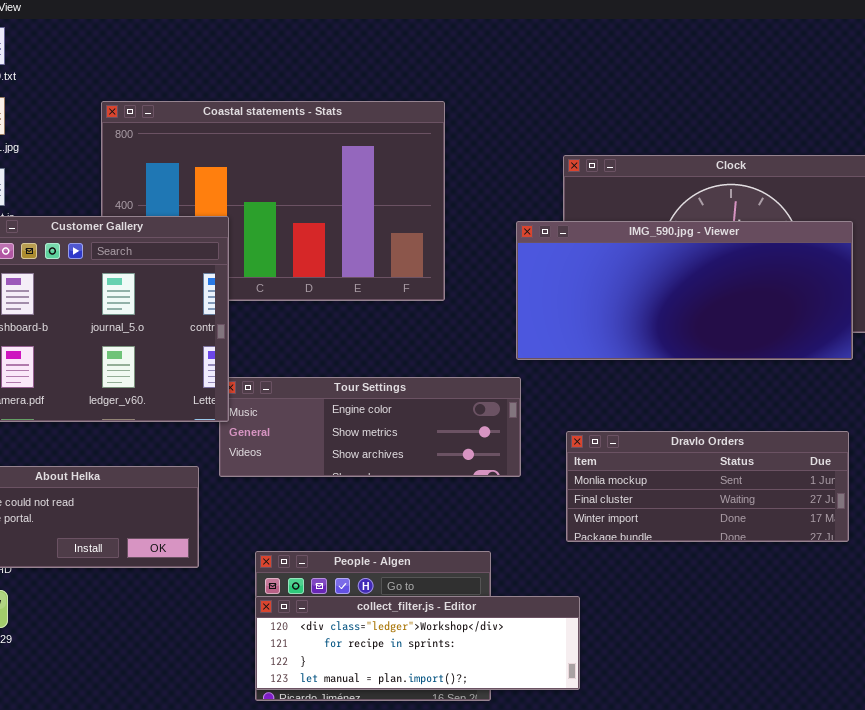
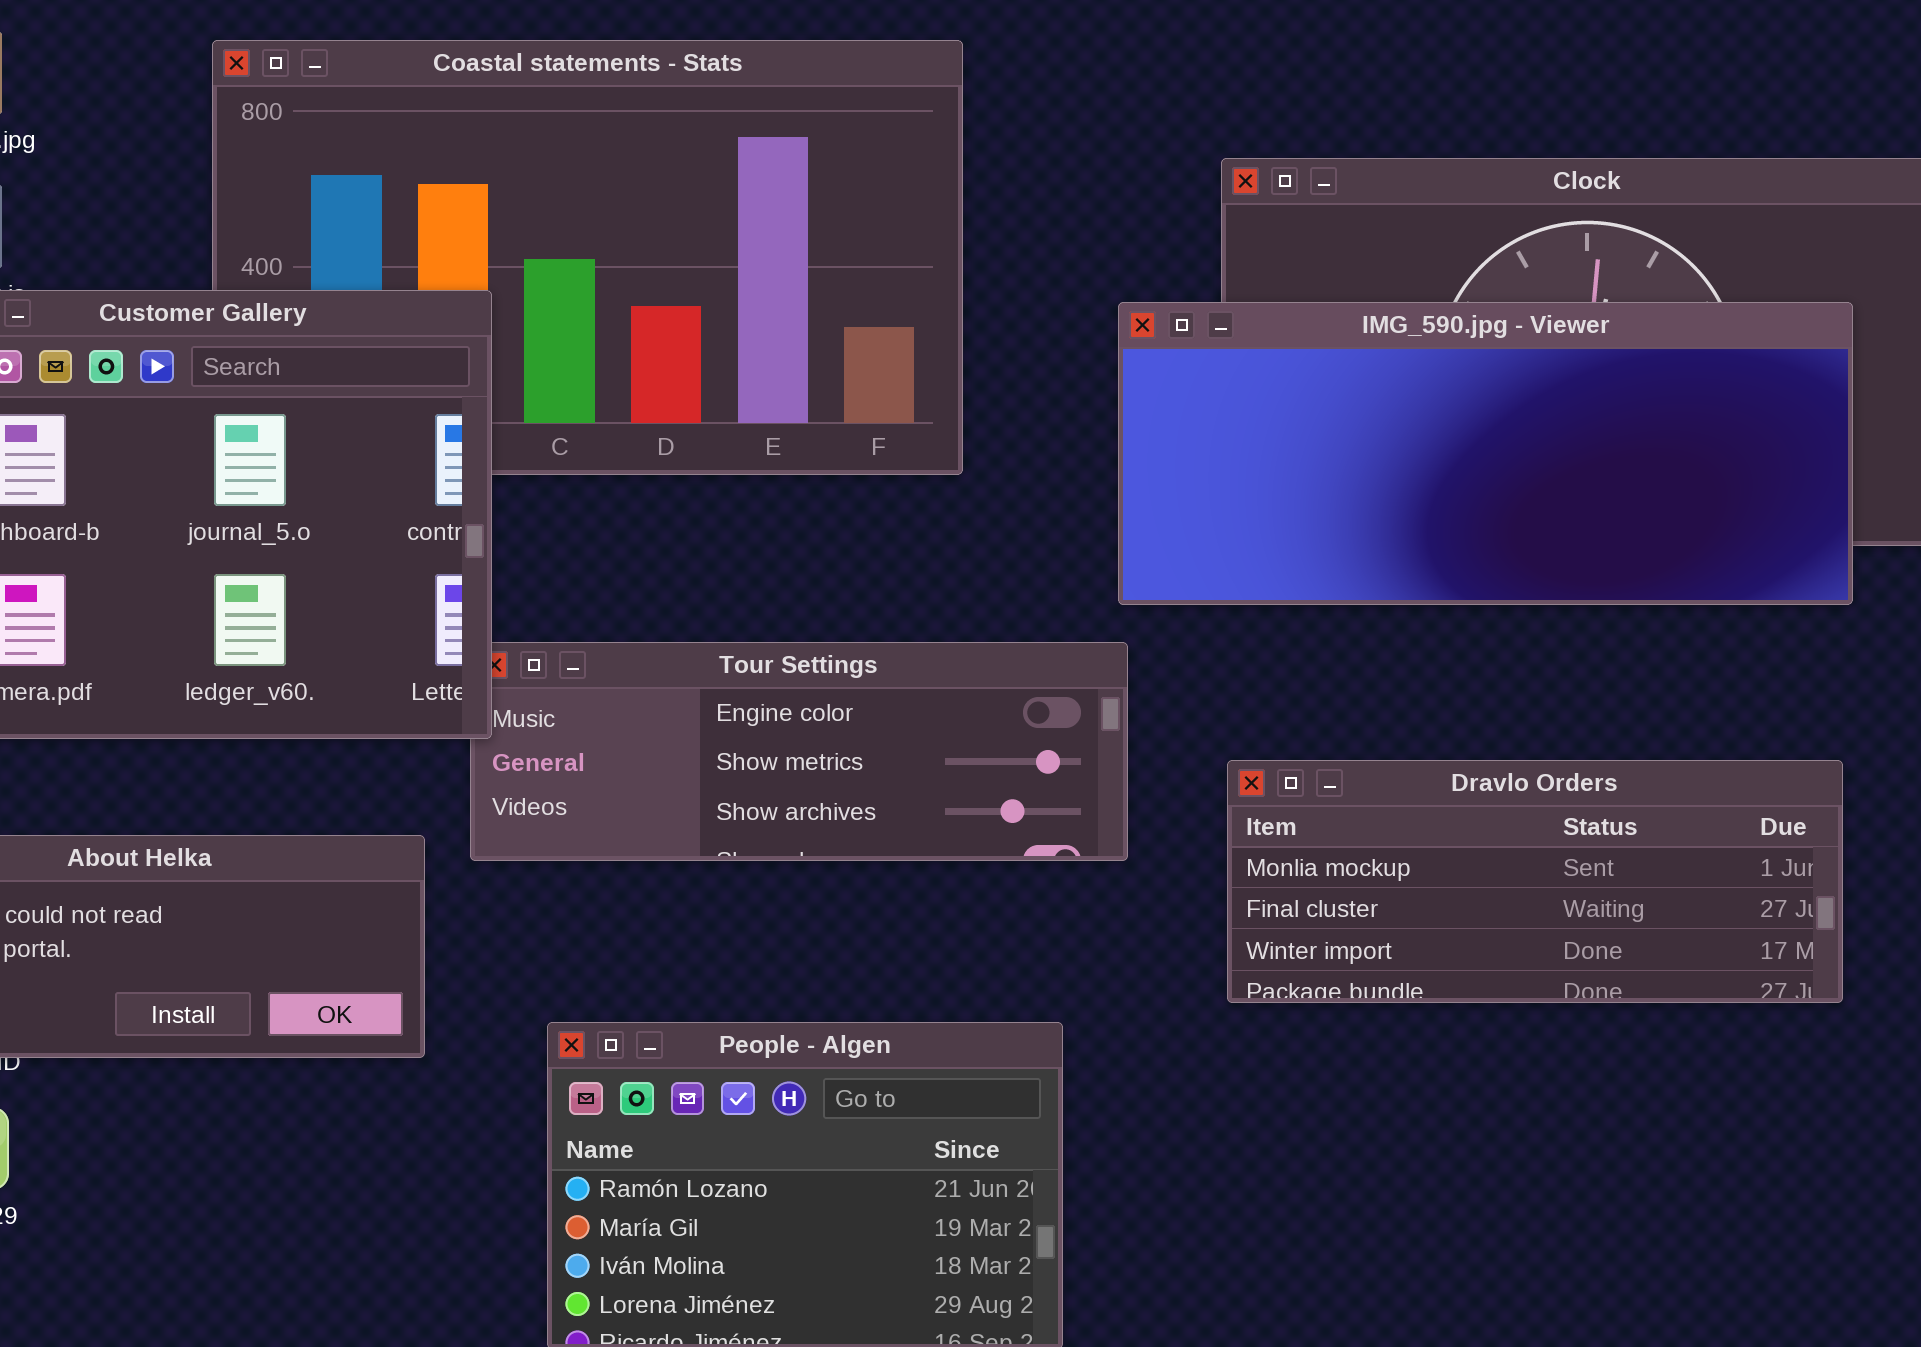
collect_filter.js - Editor: [255,596,580,690] -> none, closed

